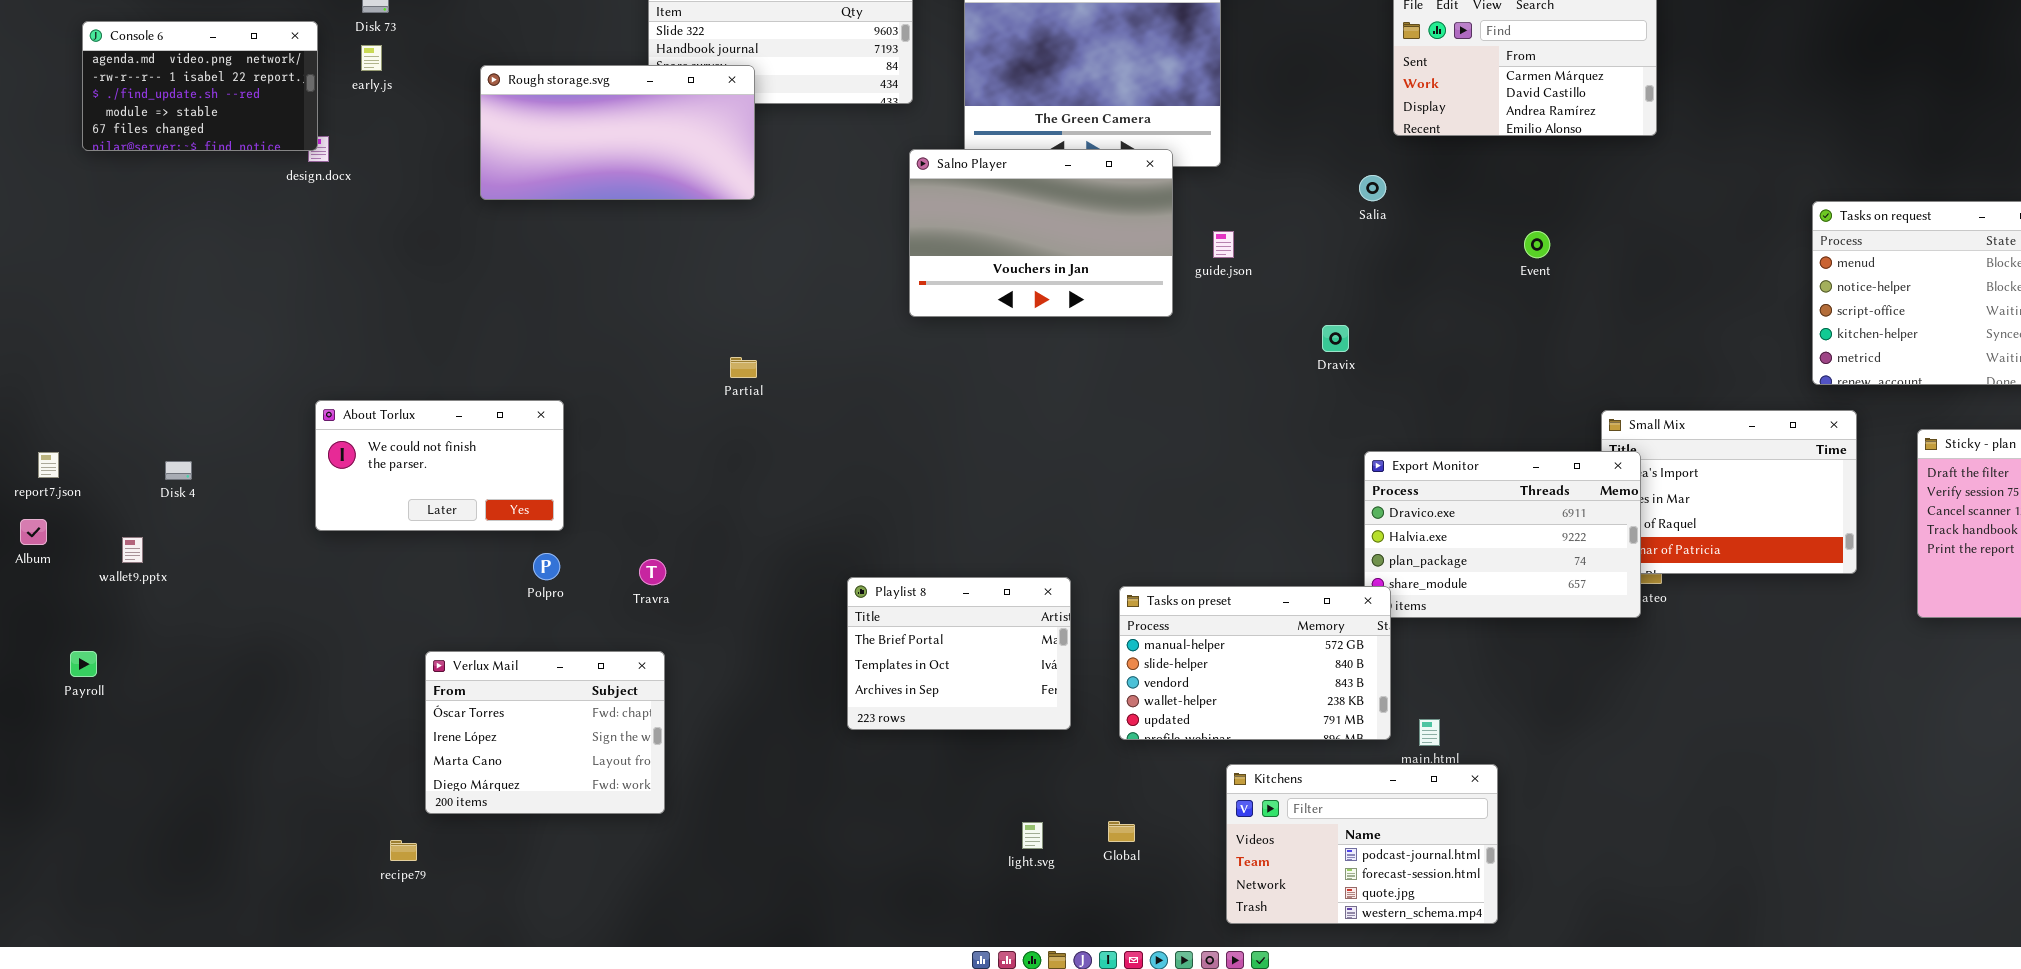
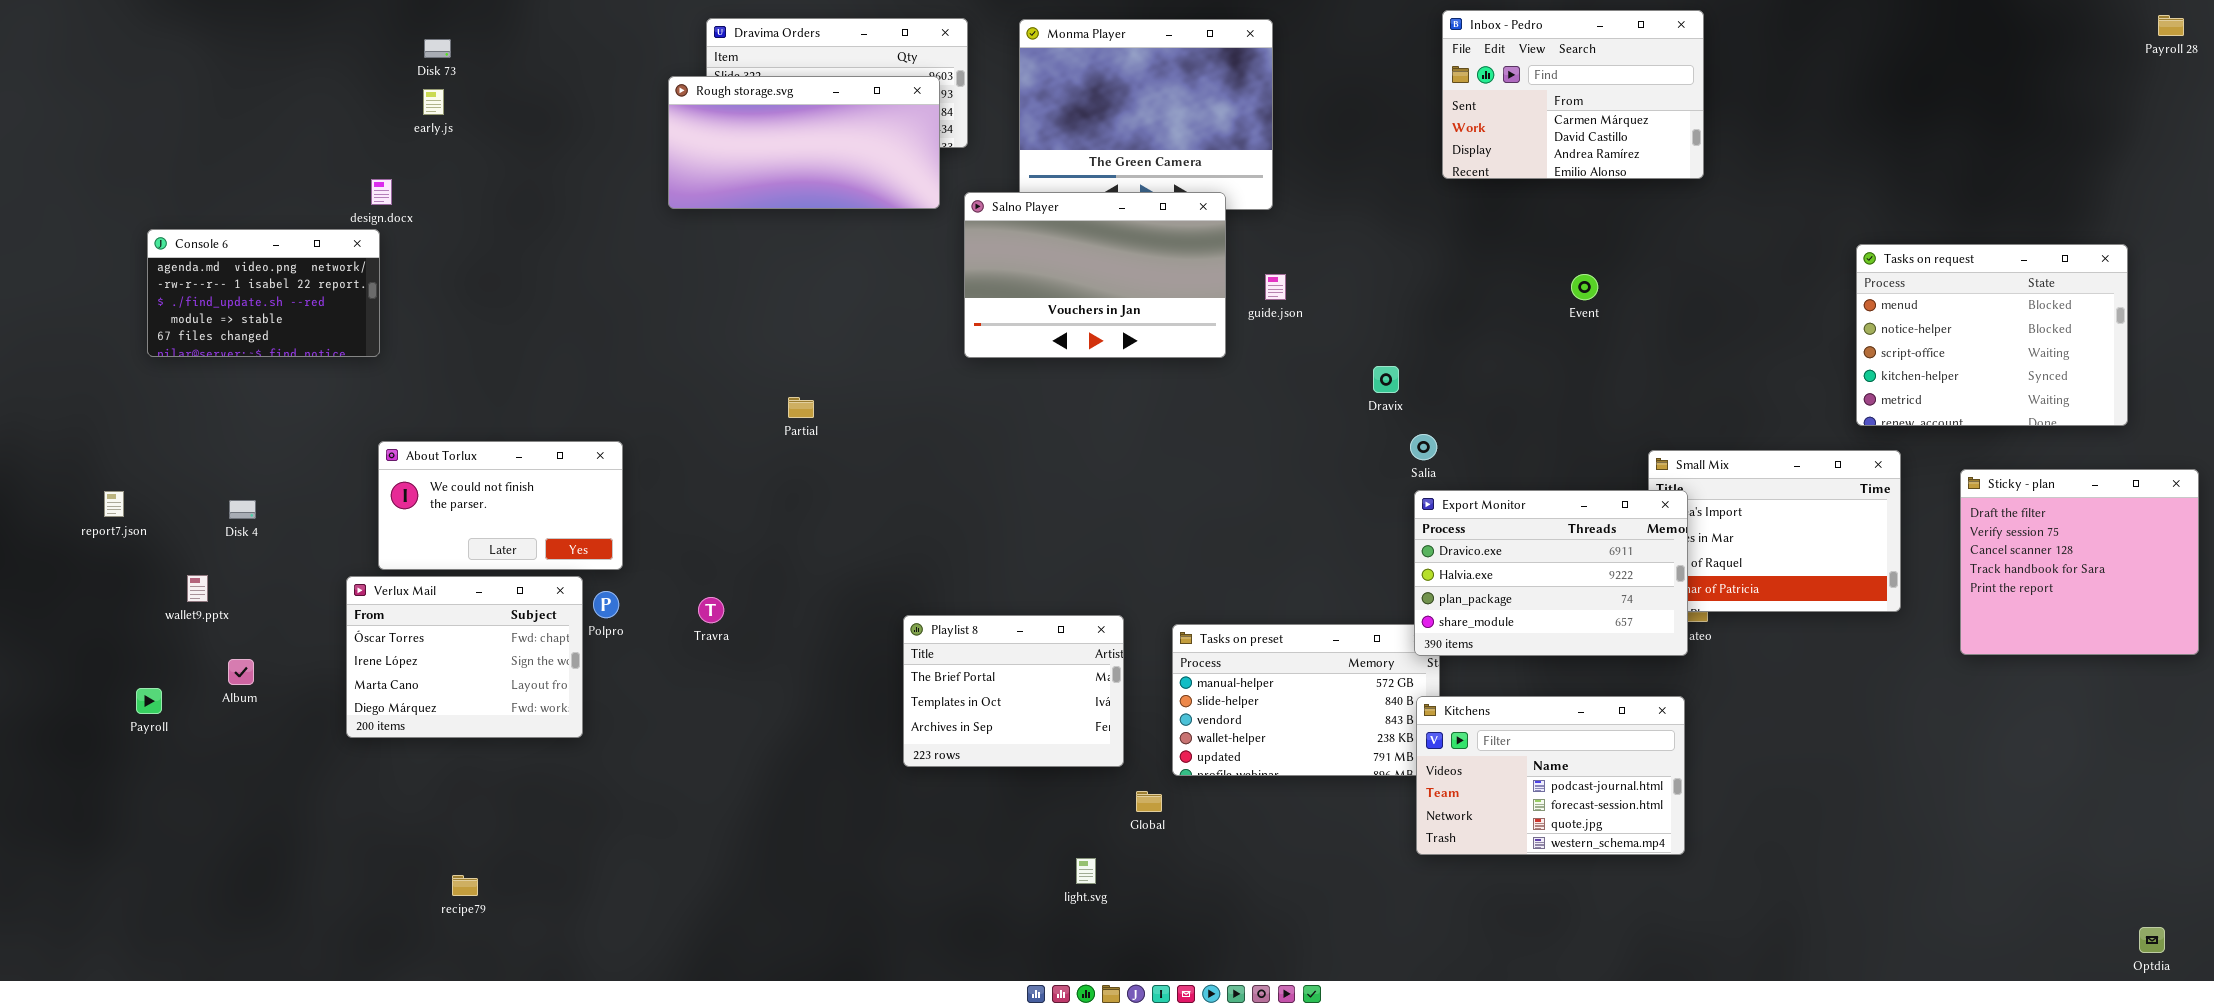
Console 6: [82,21,318,151] -> [147,229,380,357], moved
Rough storage.svg: [480,65,755,200] -> [668,76,940,209], moved
Salia: [1359,175,1386,201] -> [1410,434,1437,460], moved
Export Monitor: [1364,451,1641,618] -> [1414,490,1688,656], raised
Album: [20,519,47,545] -> [228,659,254,685], moved
Verlux Mail: [425,651,665,814] -> [346,576,583,738], moved
Kitchens: [1226,764,1498,924] -> [1416,696,1685,855], moved
Global: [1108,821,1135,842] -> [1136,791,1162,812], moved

